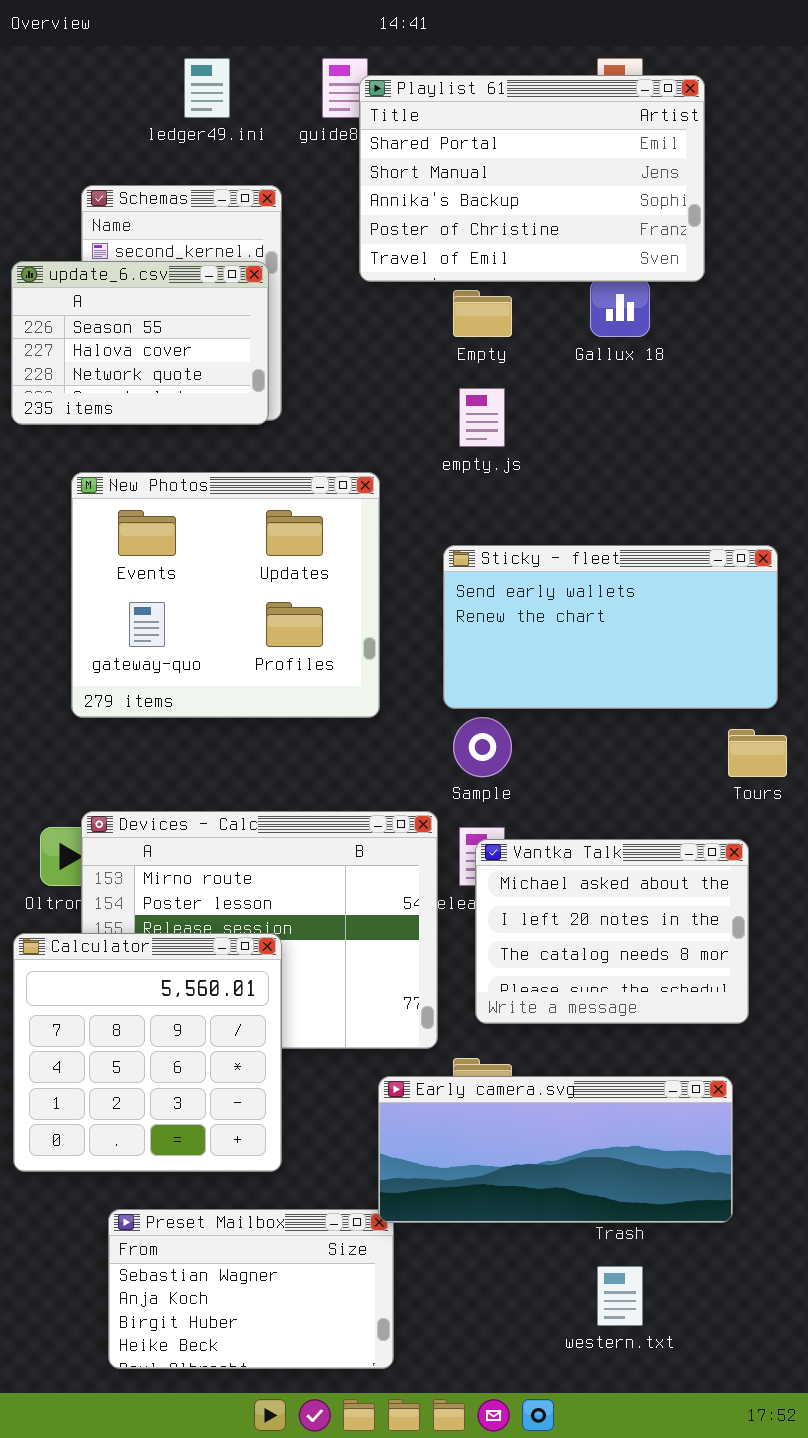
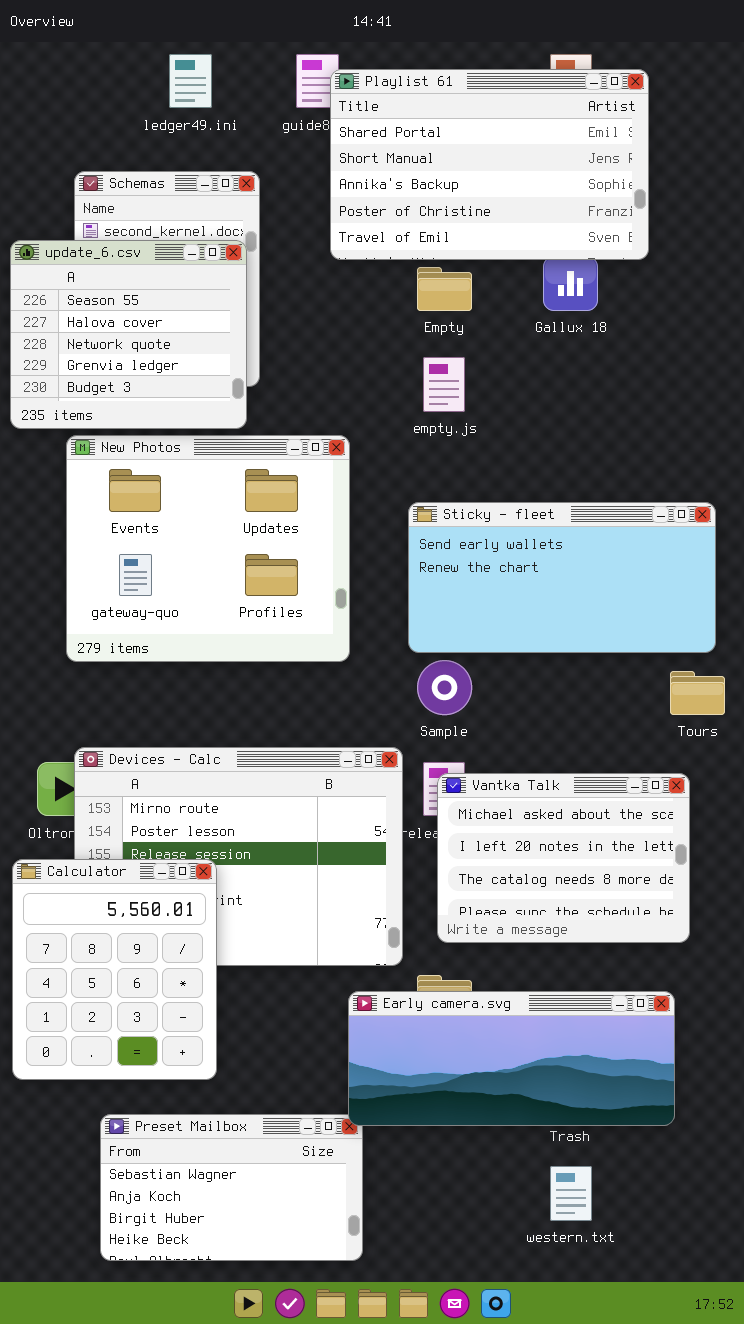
update_6.csv: [11,261,269,425] -> [10,240,247,429], resized
Calculator: [13,933,282,1172] -> [12,859,217,1080], resized

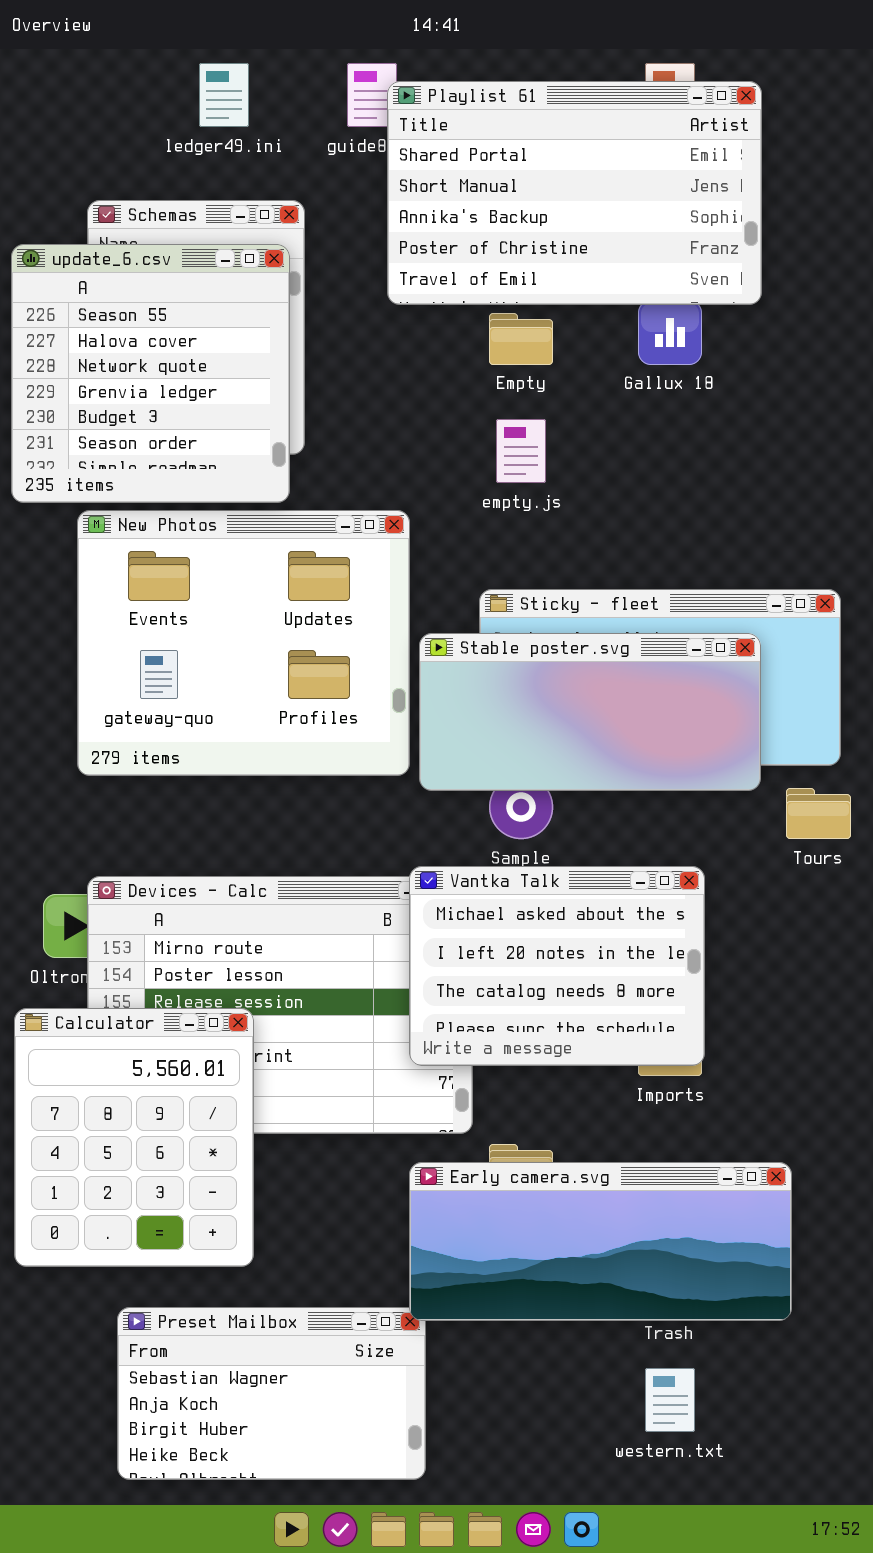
update_6.csv: [10,240,247,429] -> [11,244,290,503], resized
Stable poster.svg: none -> [419,633,761,791], opened
Vantka Talk: [437,773,690,943] -> [409,866,705,1066], moved

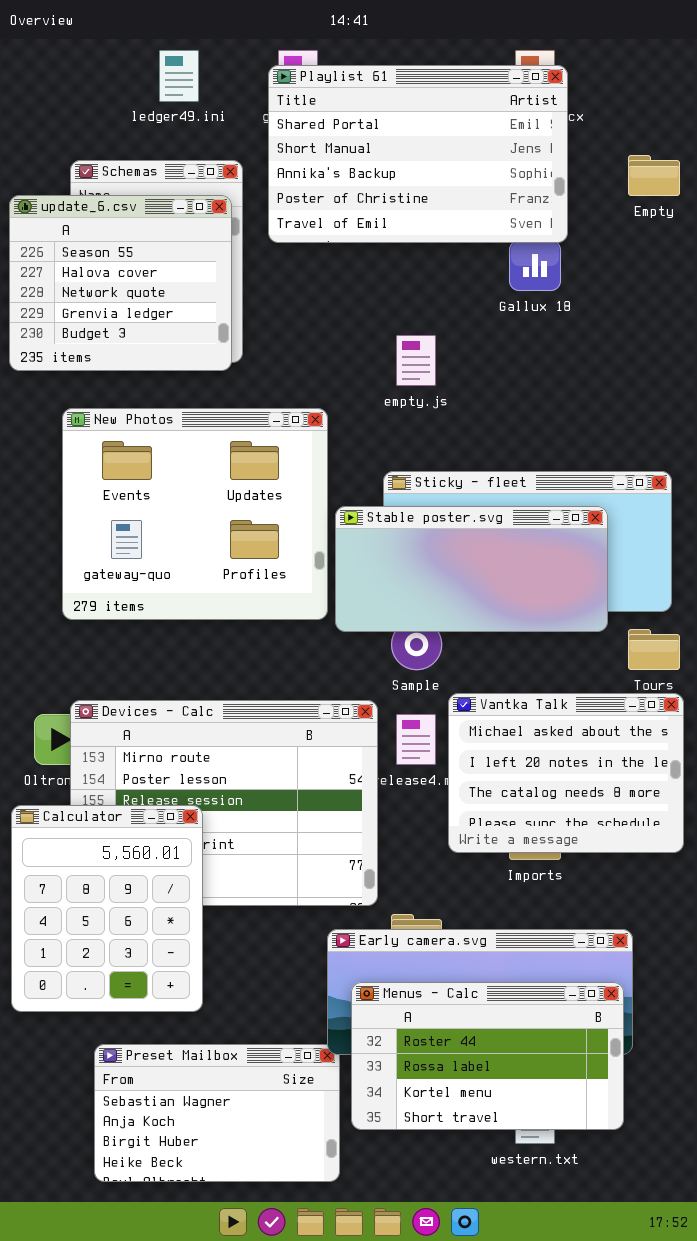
Playlist 61: [387,81,762,305] -> [268,65,568,243], moved
update_6.csv: [11,244,290,503] -> [9,195,232,371], resized
Empty: [489,313,553,365] -> [628,155,680,196], moved
Vantka Talk: [409,866,705,1066] -> [448,693,684,853], moved
Menus - Calc: none -> [351,982,624,1130], opened

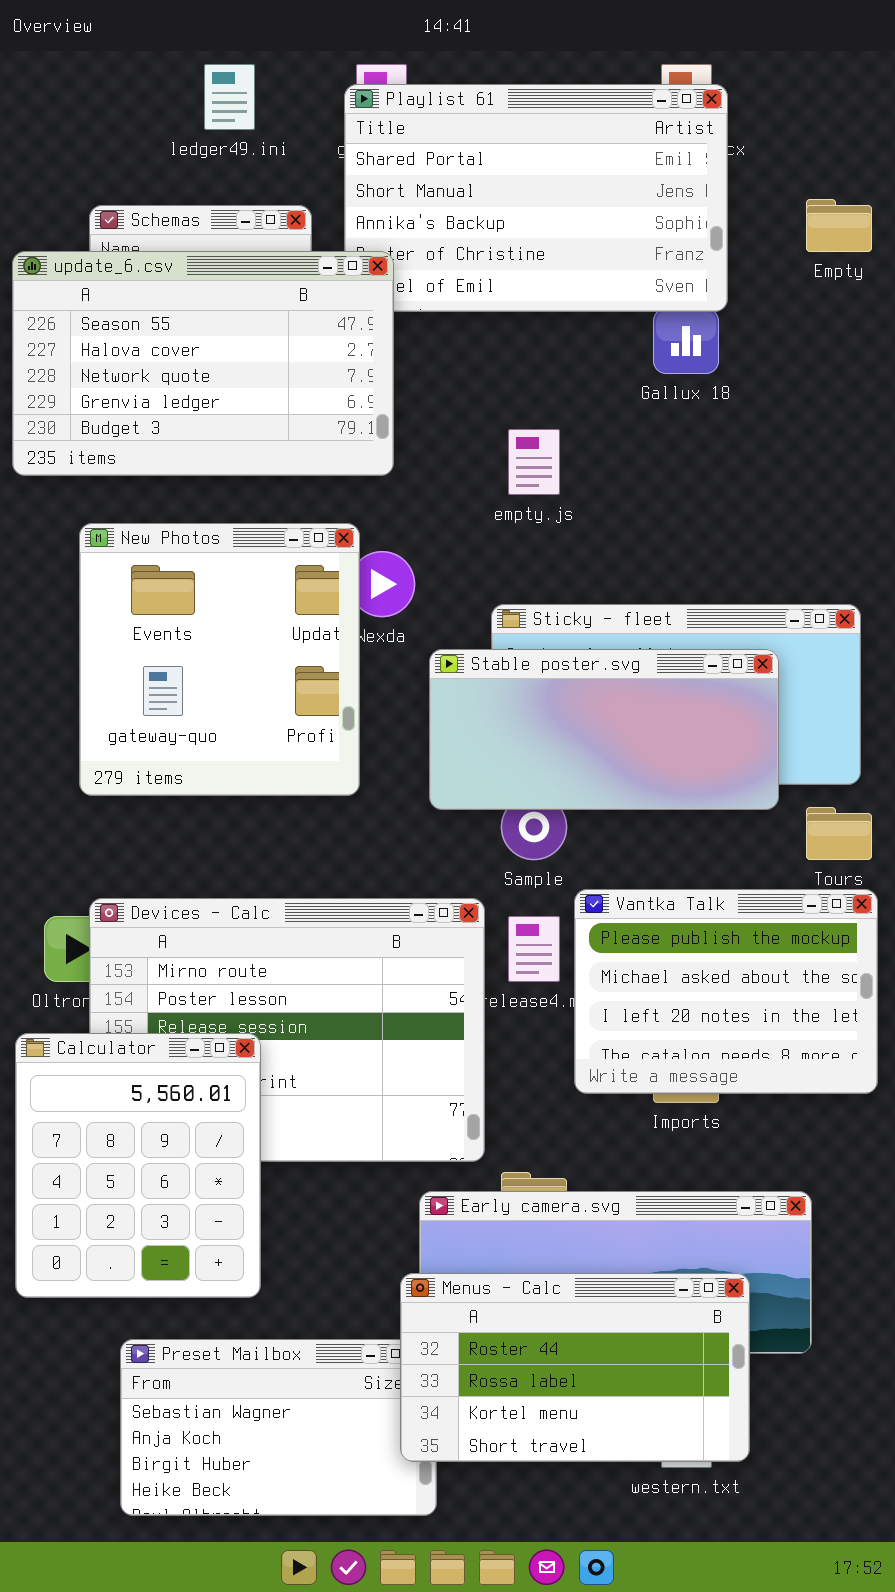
update_6.csv: [9,195,232,371] -> [12,251,394,476], resized
New Photos: [62,408,328,620] -> [79,523,360,796], resized
Vantka Talk: [448,693,684,853] -> [574,889,878,1094], scrolled up 1 row
Menus - Calc: [351,982,624,1130] -> [400,1273,750,1462], moved

